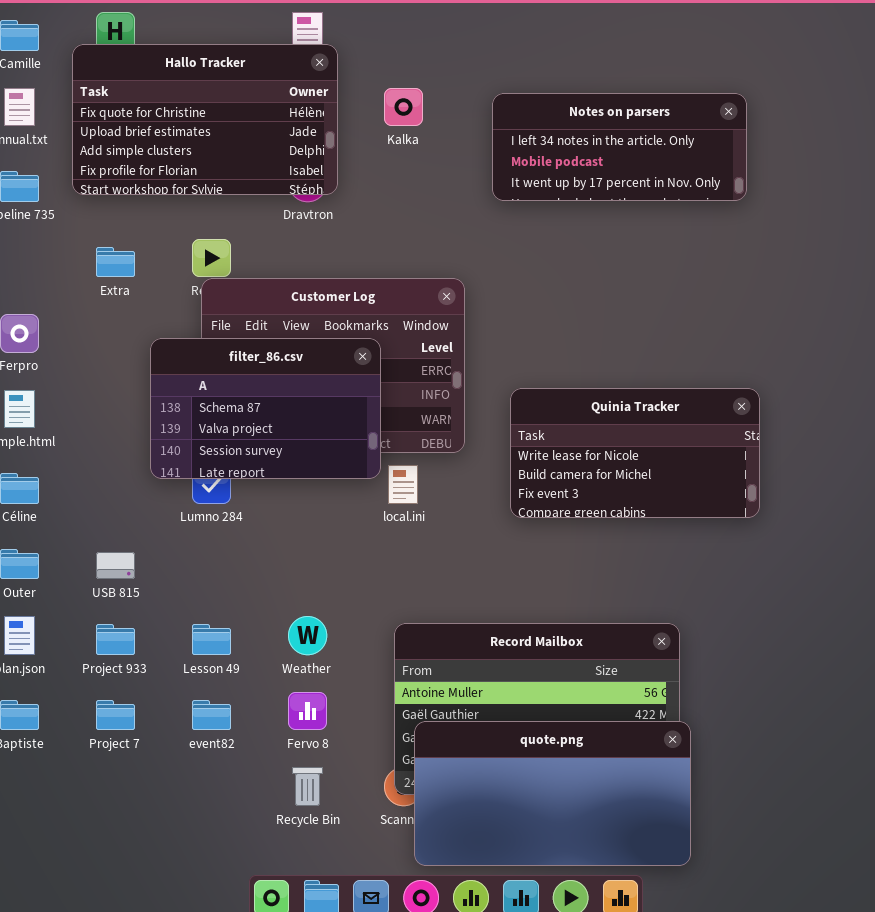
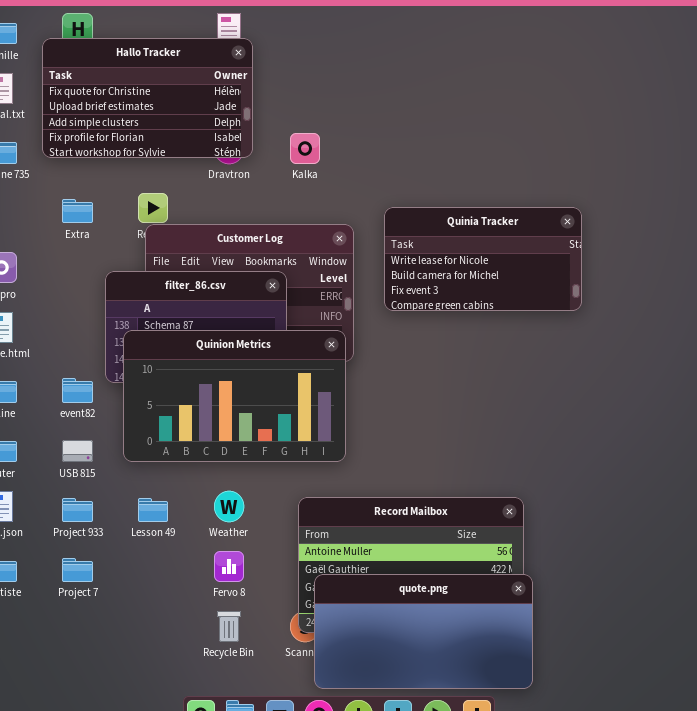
Kalka: [384,88,423,126] -> [290,133,320,164], moved
Notes on parsers: [492,93,747,201] -> none, closed
Quinia Tracker: [510,388,760,518] -> [384,207,582,311], moved
Quinion Metrics: none -> [123,330,346,462], opened
event82: [192,700,231,730] -> [62,378,93,403], moved

